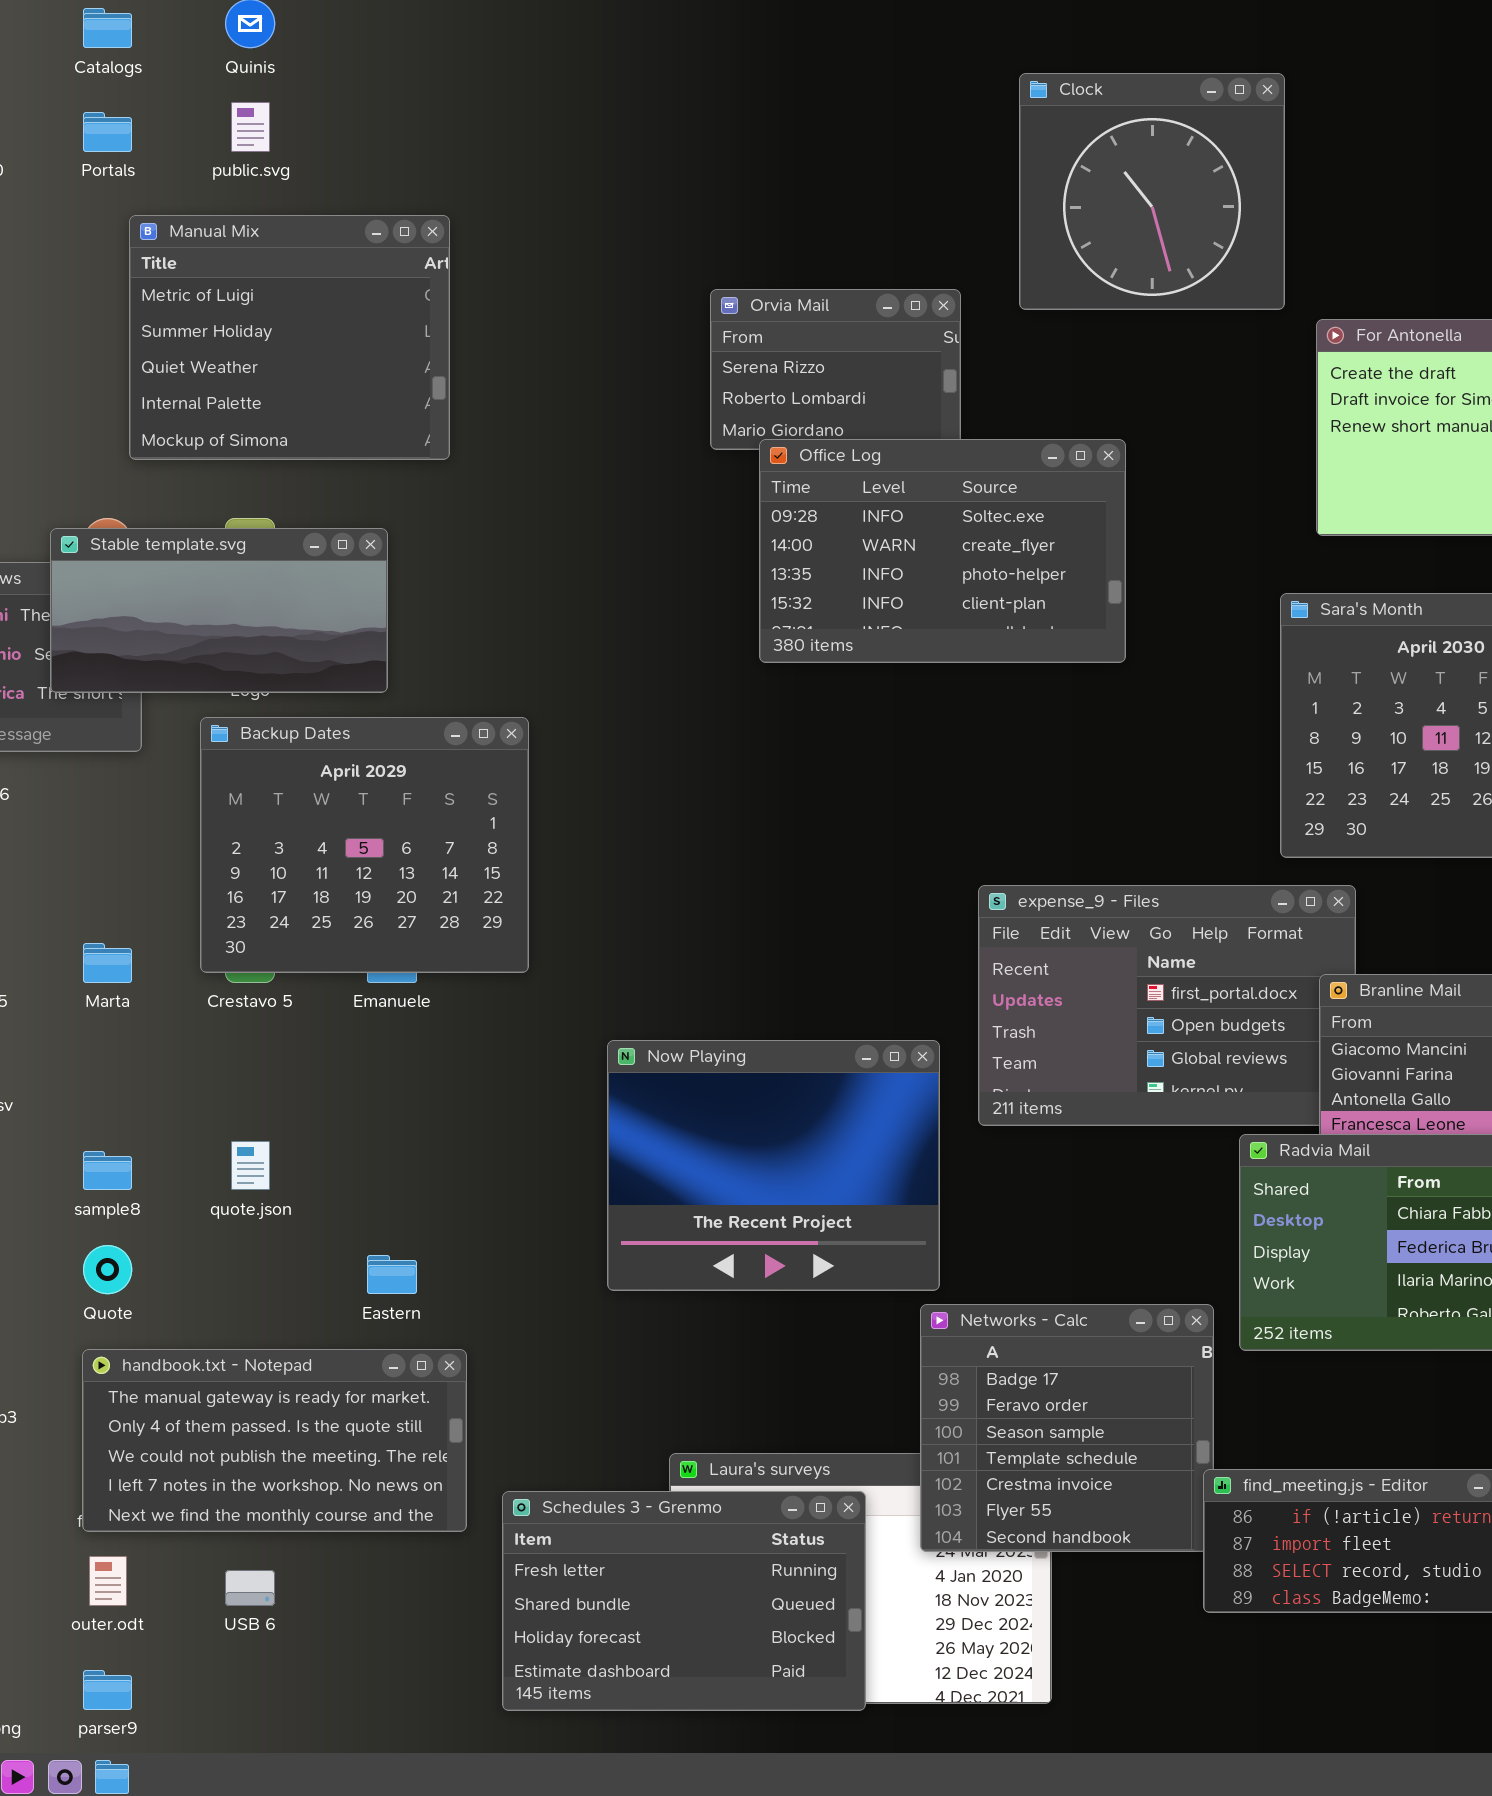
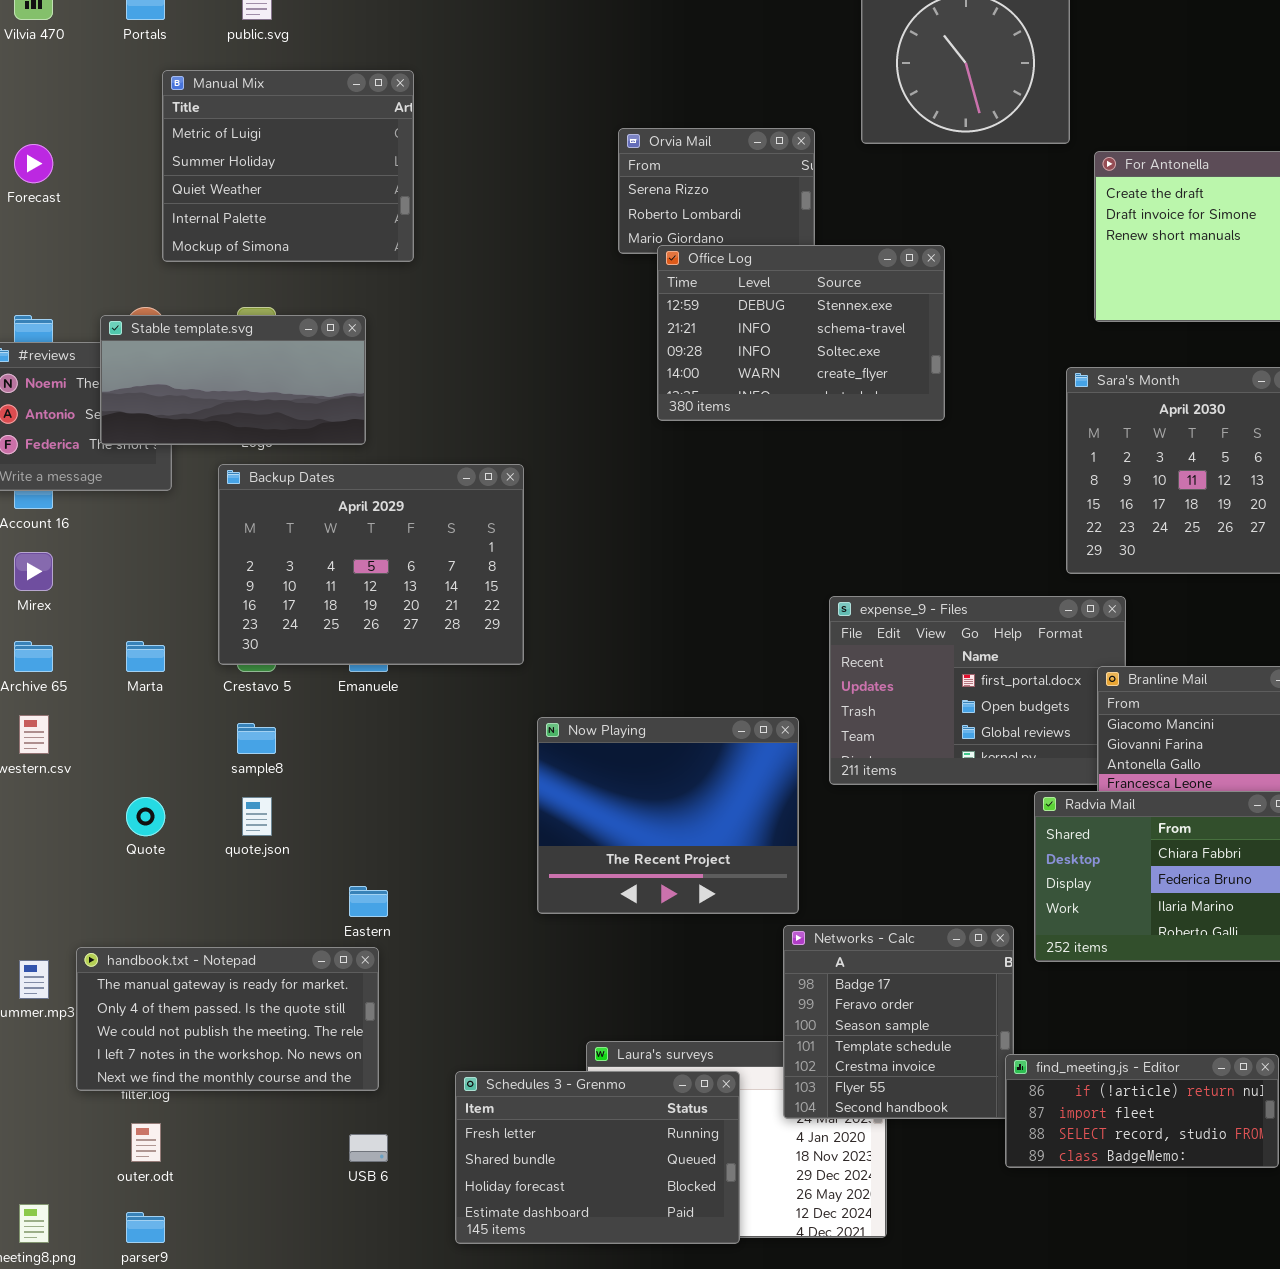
Office Log: [759,439,1126,663] -> [657,245,945,421], scrolled up 2 rows
Backup Dates: [200,717,529,973] -> [218,464,524,665], resized
sample8: [83,1151,132,1190] -> [237,723,276,754], moved
Quote: [83,1245,132,1294] -> [126,797,165,836], moved
handbook.txt - Notepad: [82,1349,467,1532] -> [76,947,379,1091], moved
USB 6: [225,1570,275,1606] -> [349,1134,388,1162], moved

